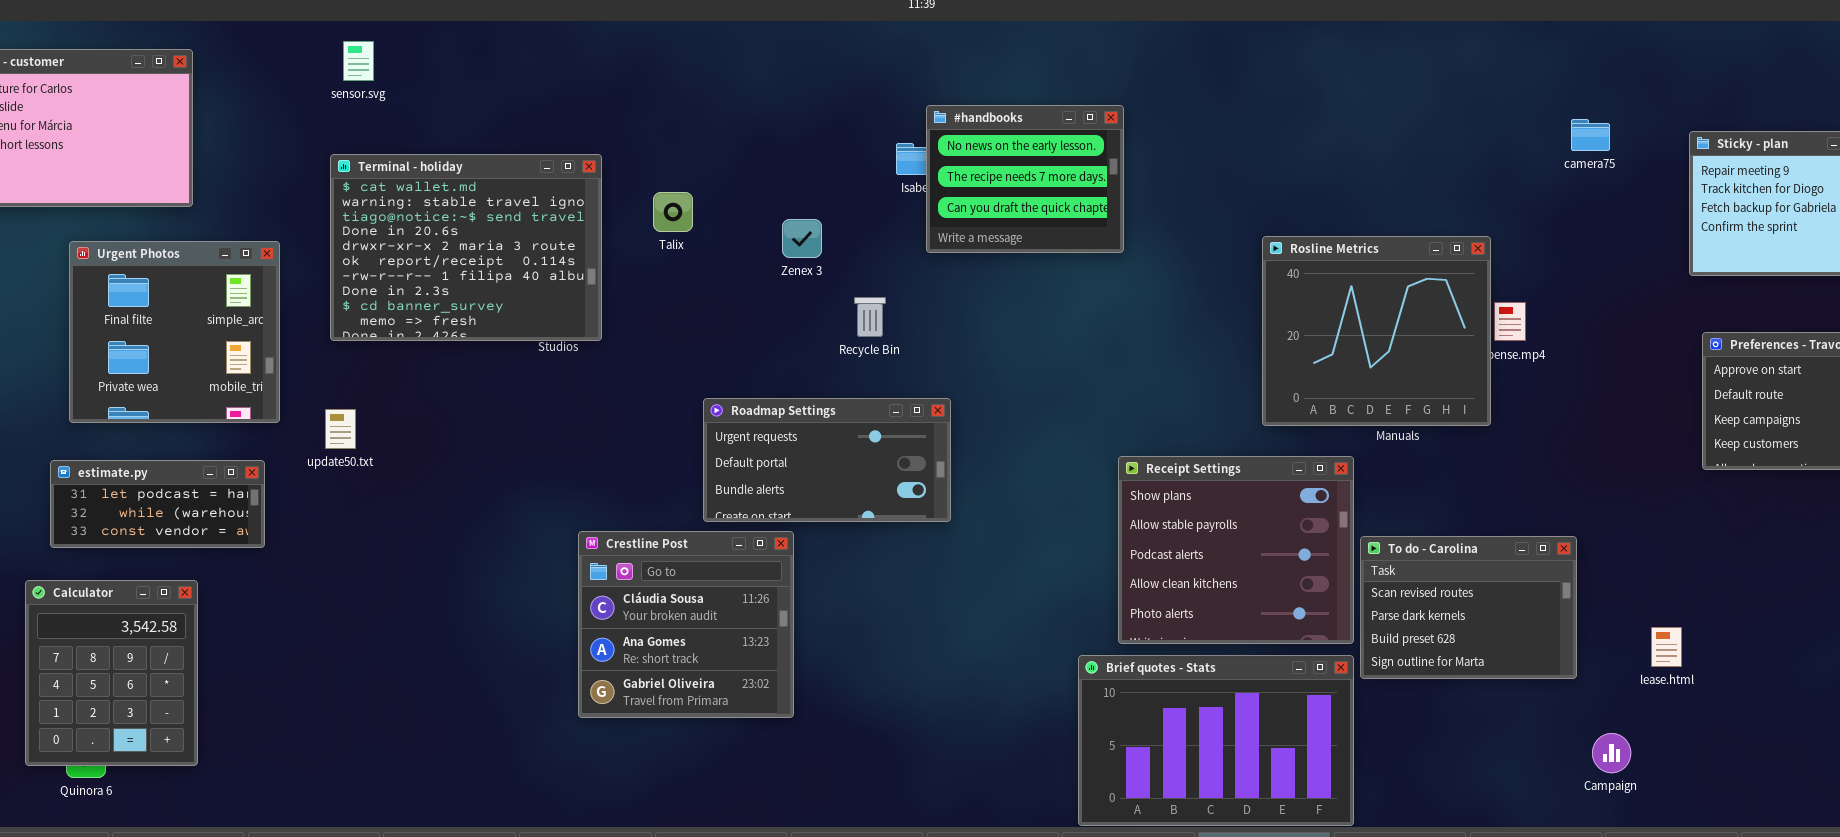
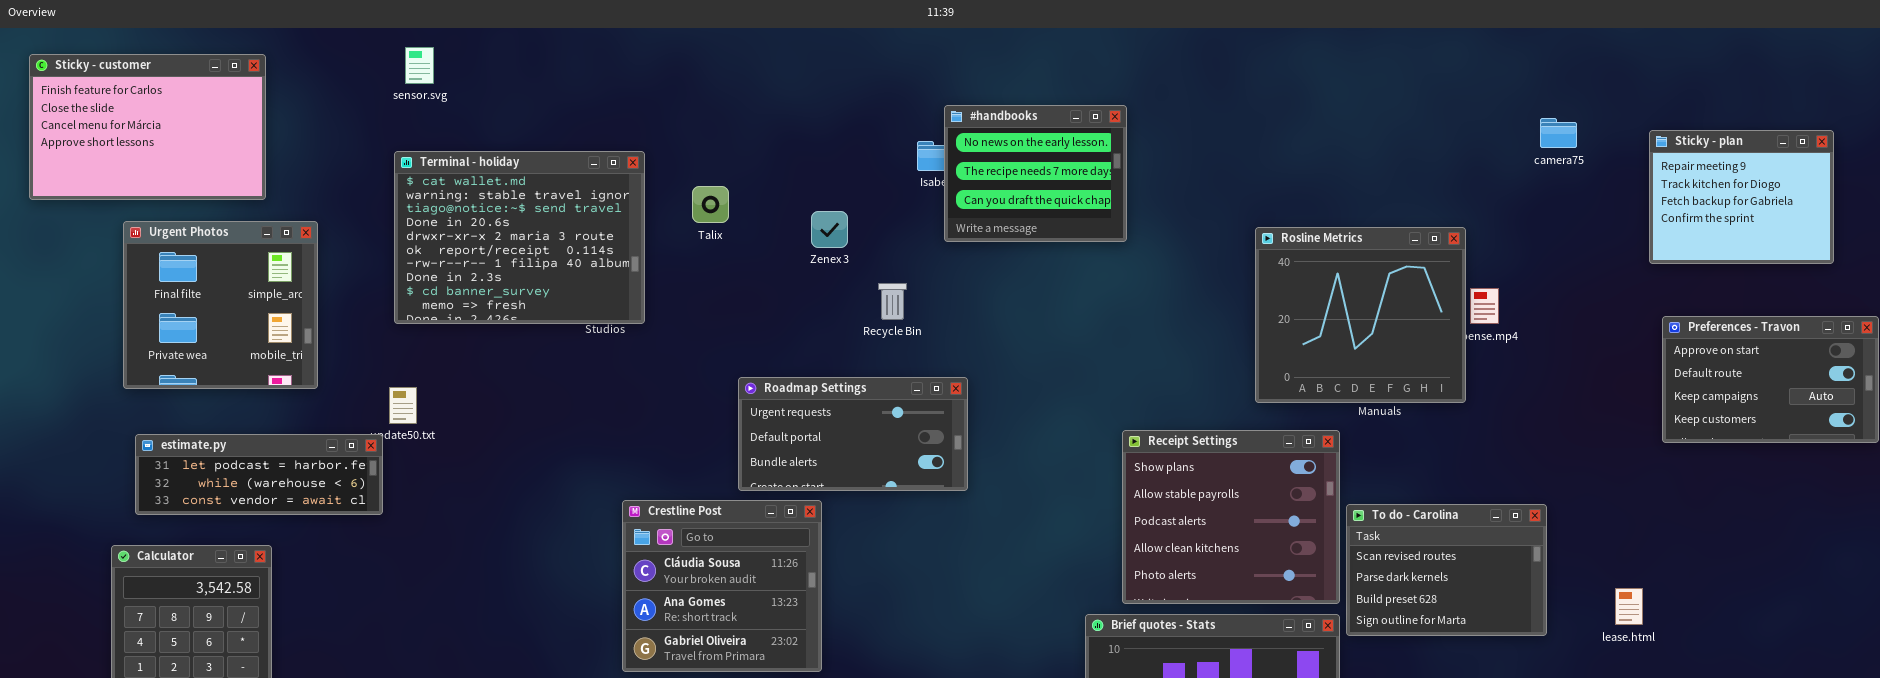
Urgent Photos: [69,241,280,423] -> [123,221,318,389], moved
estimate.py: [50,460,265,548] -> [135,434,383,515], resized

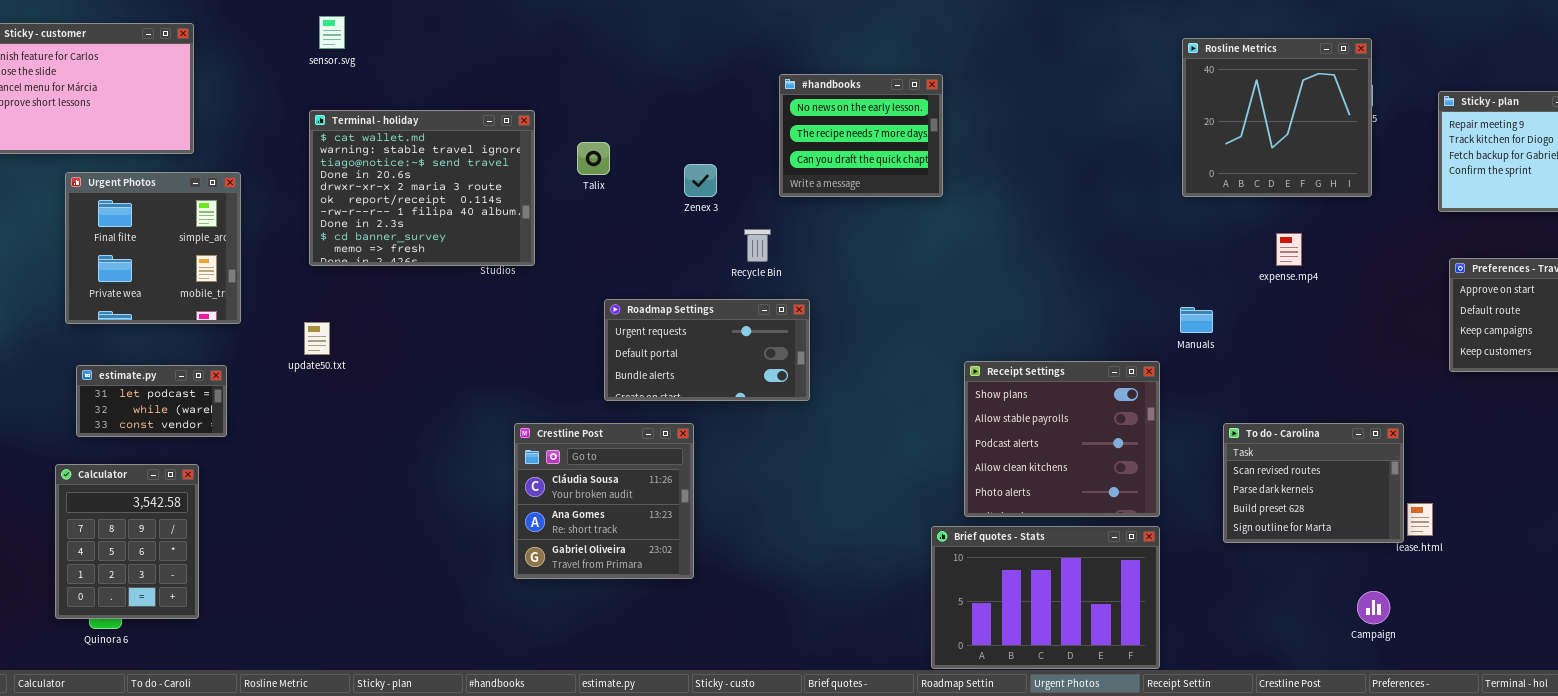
#handbooks: [944,105,1127,242] -> [779,74,943,197], moved
Rosline Metrics: [1255,227,1466,403] -> [1182,38,1372,197], moved
Roadmap Settings: [738,377,968,491] -> [604,299,810,401], moved
estimate.py: [135,434,383,515] -> [76,365,227,437], resized
To do - Carolina: [1346,504,1547,636] -> [1223,423,1404,543], moved

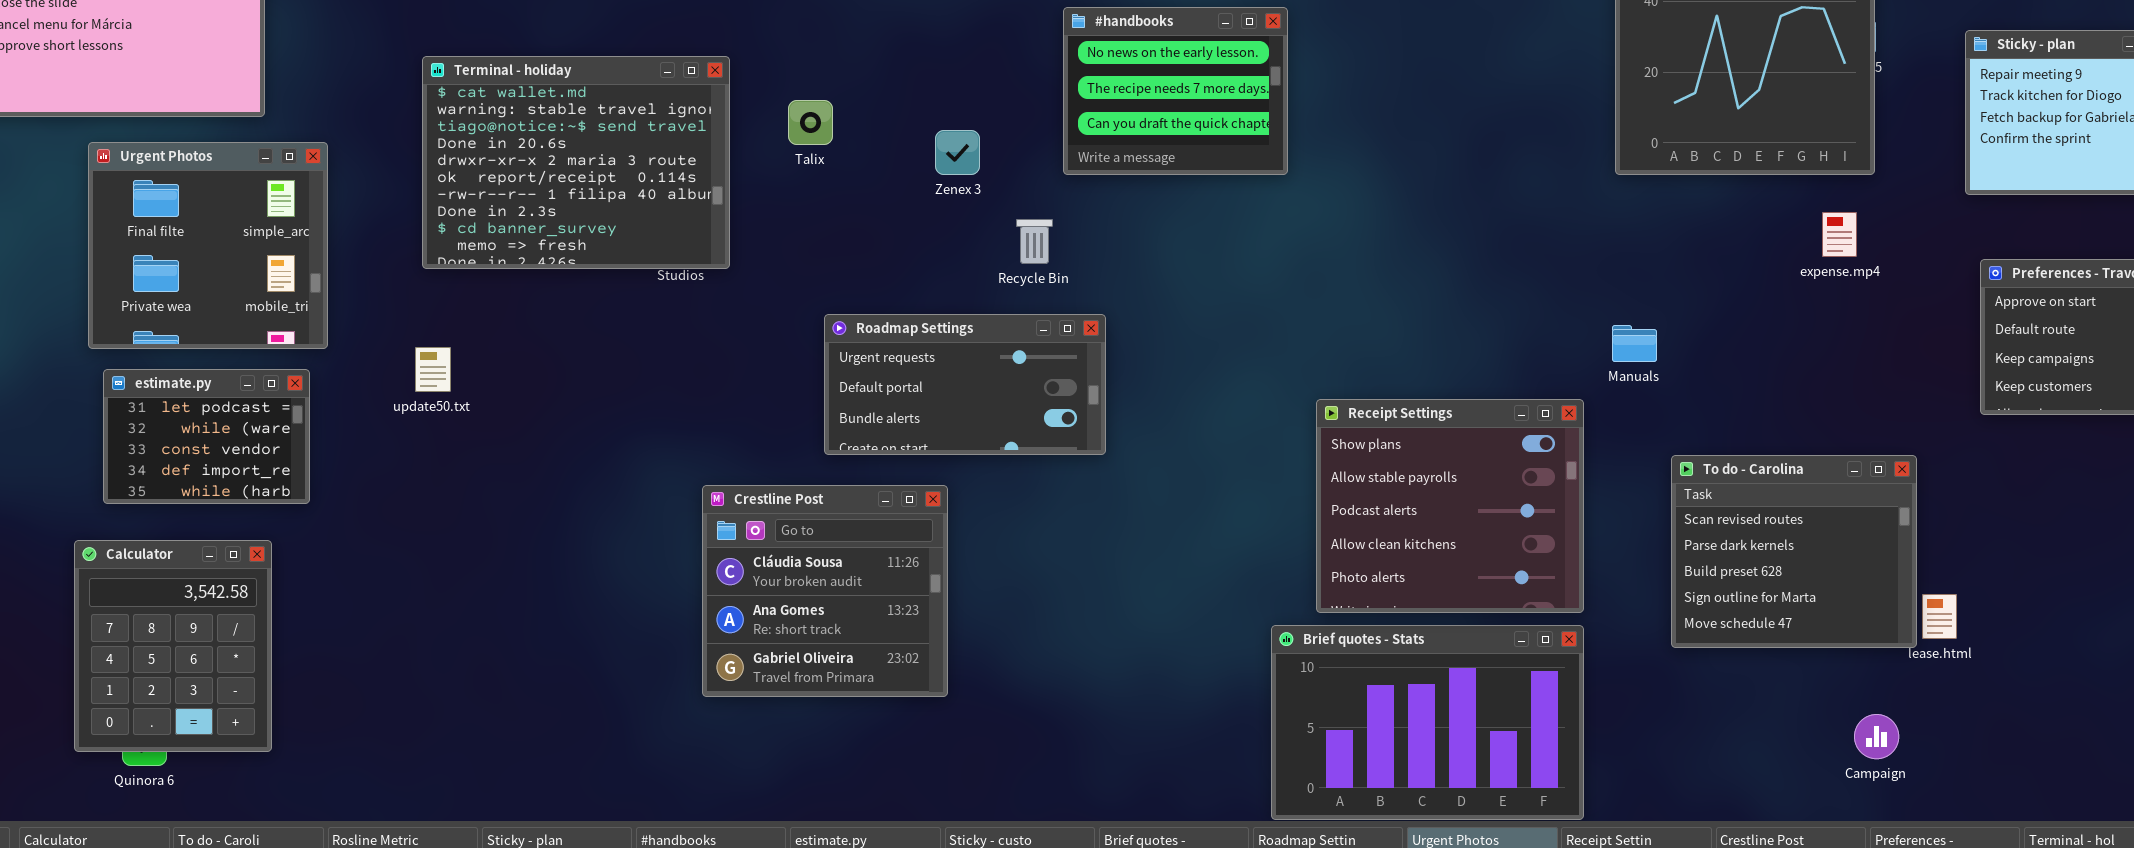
expense.mp4: [1276,233,1302,266] -> [1822,212,1857,257], moved
estimate.py: [76,365,227,437] -> [103,369,310,504], resized
To do - Carolina: [1223,423,1404,543] -> [1671,455,1917,648], resized

